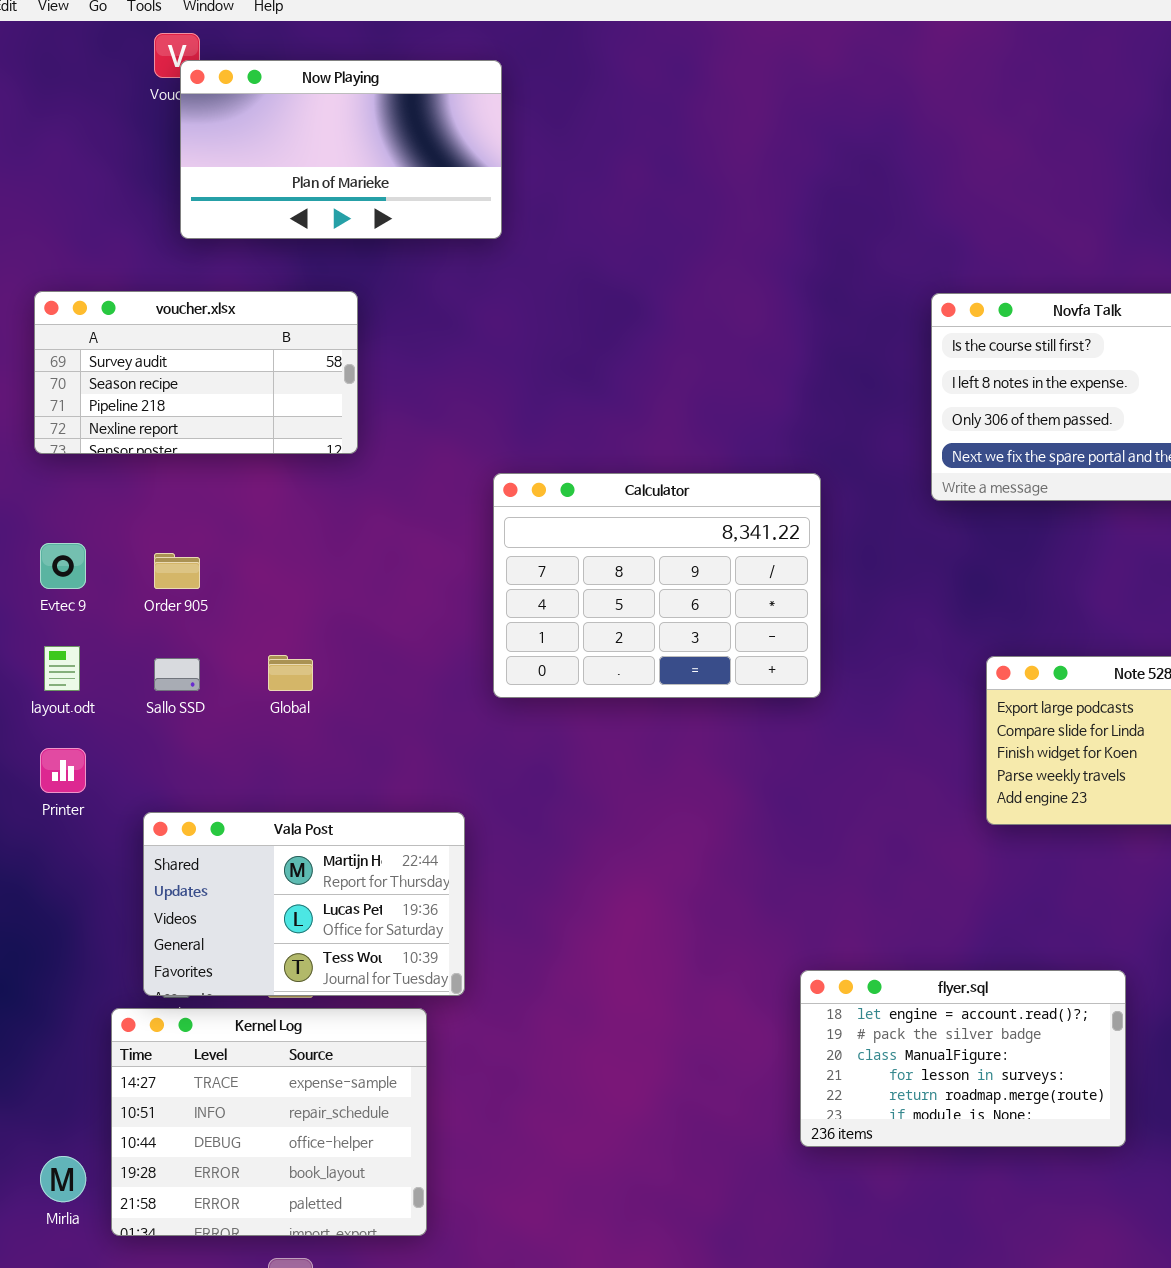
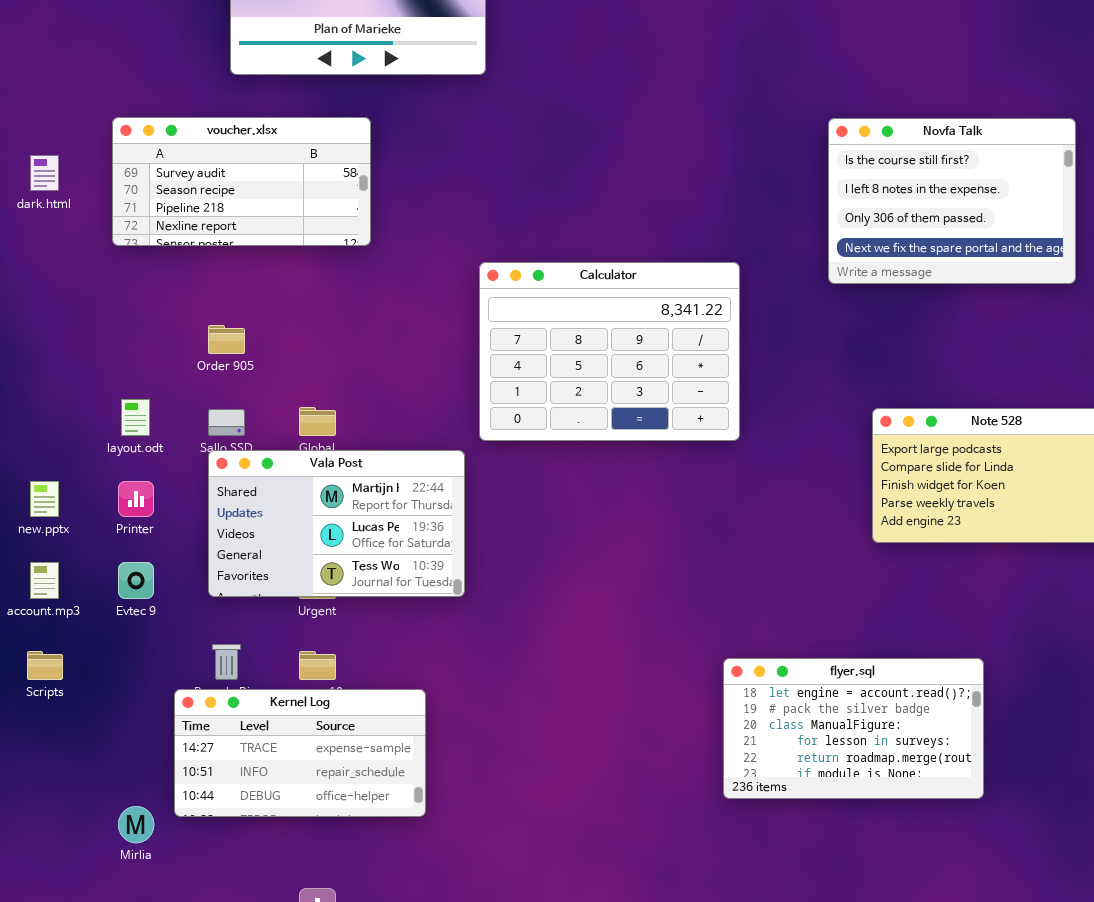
Evtec 9: [40,543,86,589] -> [118,562,154,599], moved
Vala Post: [143,812,465,996] -> [208,450,465,597], moved
Kernel Log: [111,1008,427,1236] -> [174,689,426,817], resized

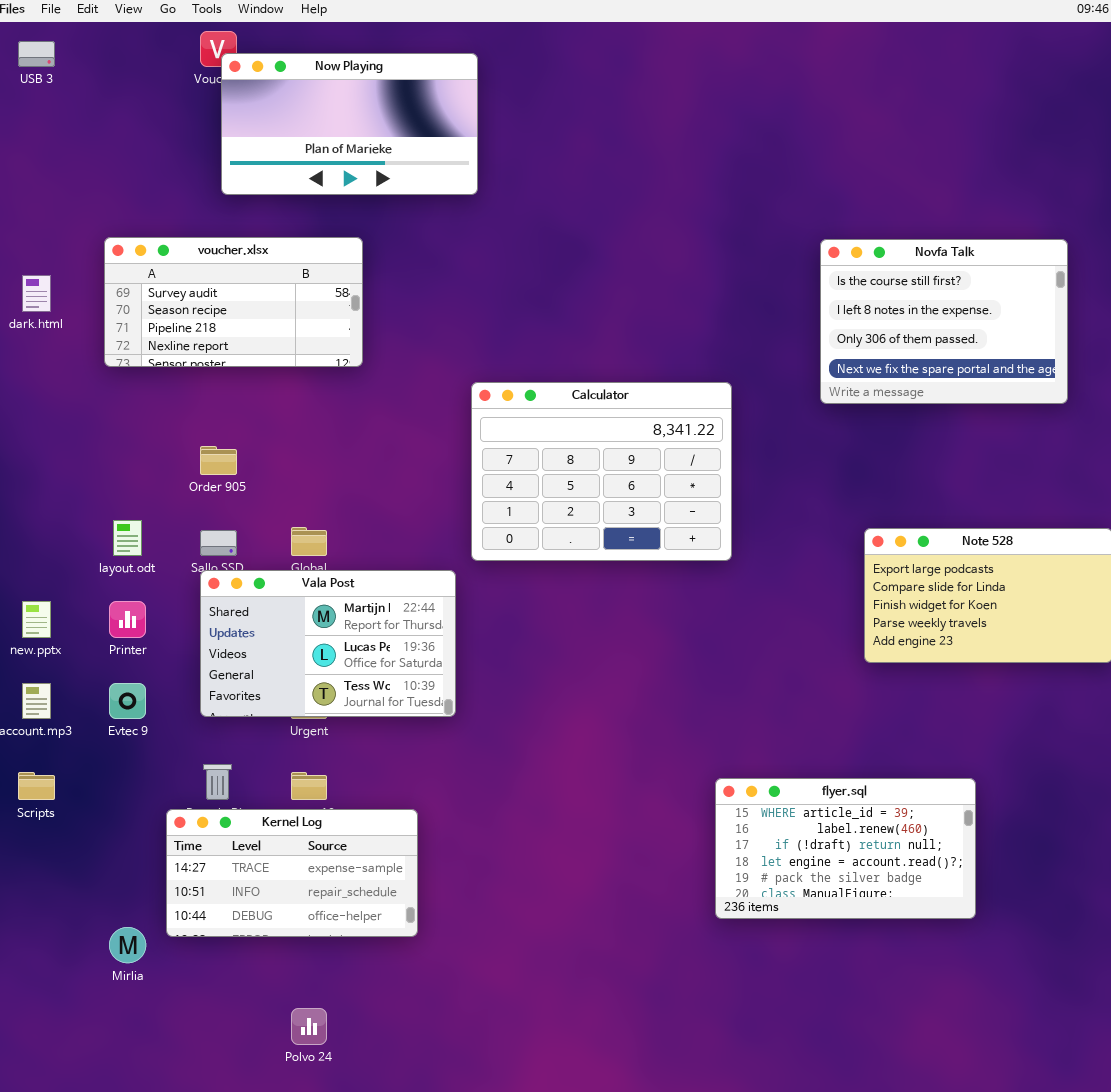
flyer.sql: [723,658,984,799] -> [715,778,976,919], scrolled up 3 rows

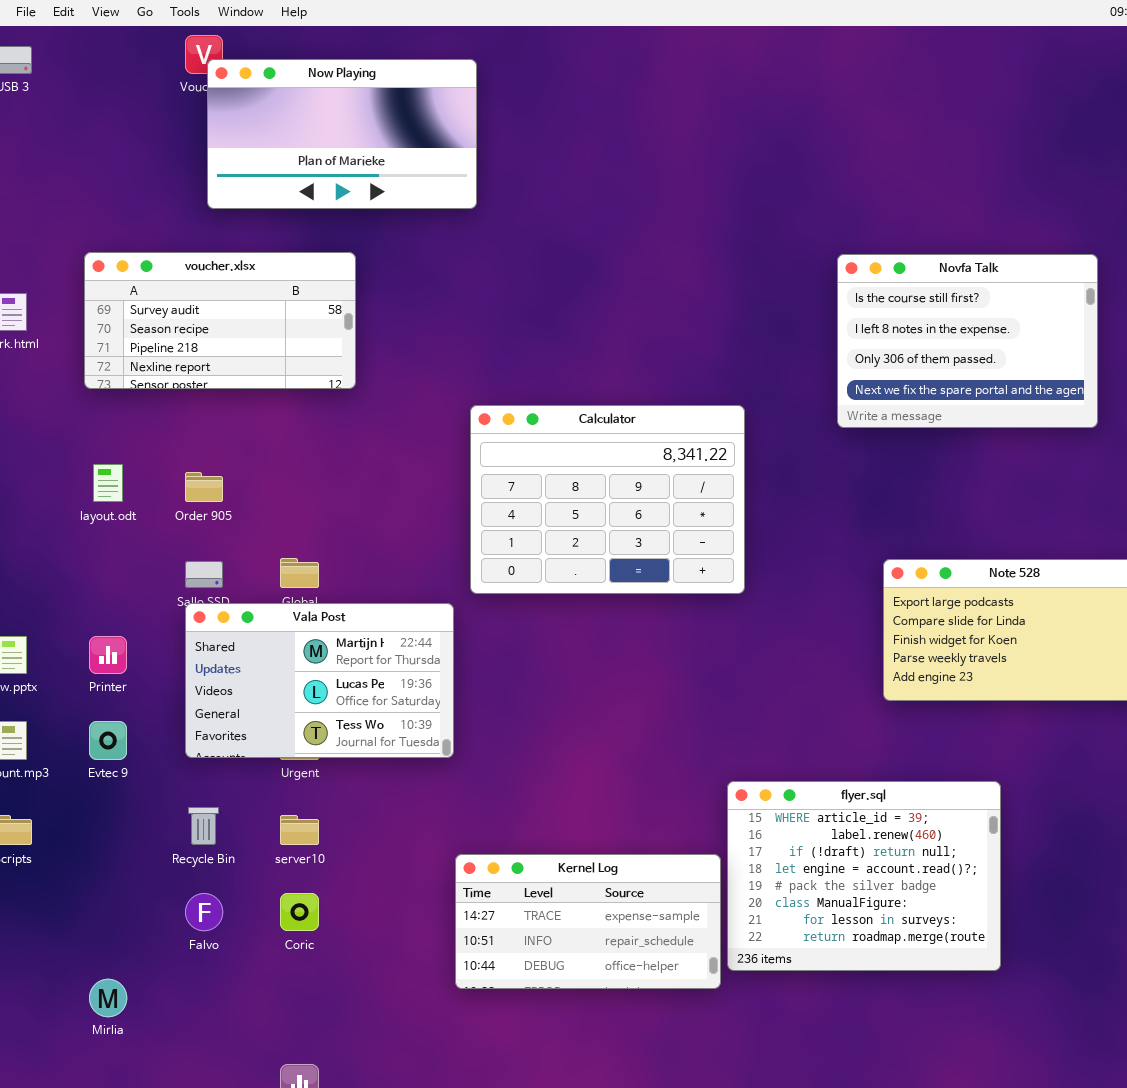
layout.odt: [113,520,142,556] -> [93,464,123,502], moved
flyer.sql: [715,778,976,919] -> [727,781,1001,971], resized
Kernel Log: [166,809,418,937] -> [455,854,721,989], moved

